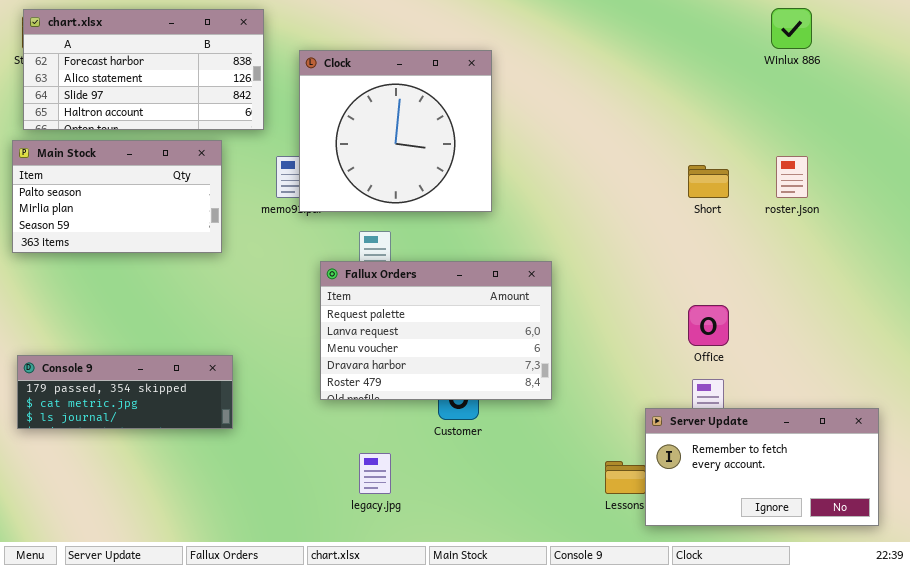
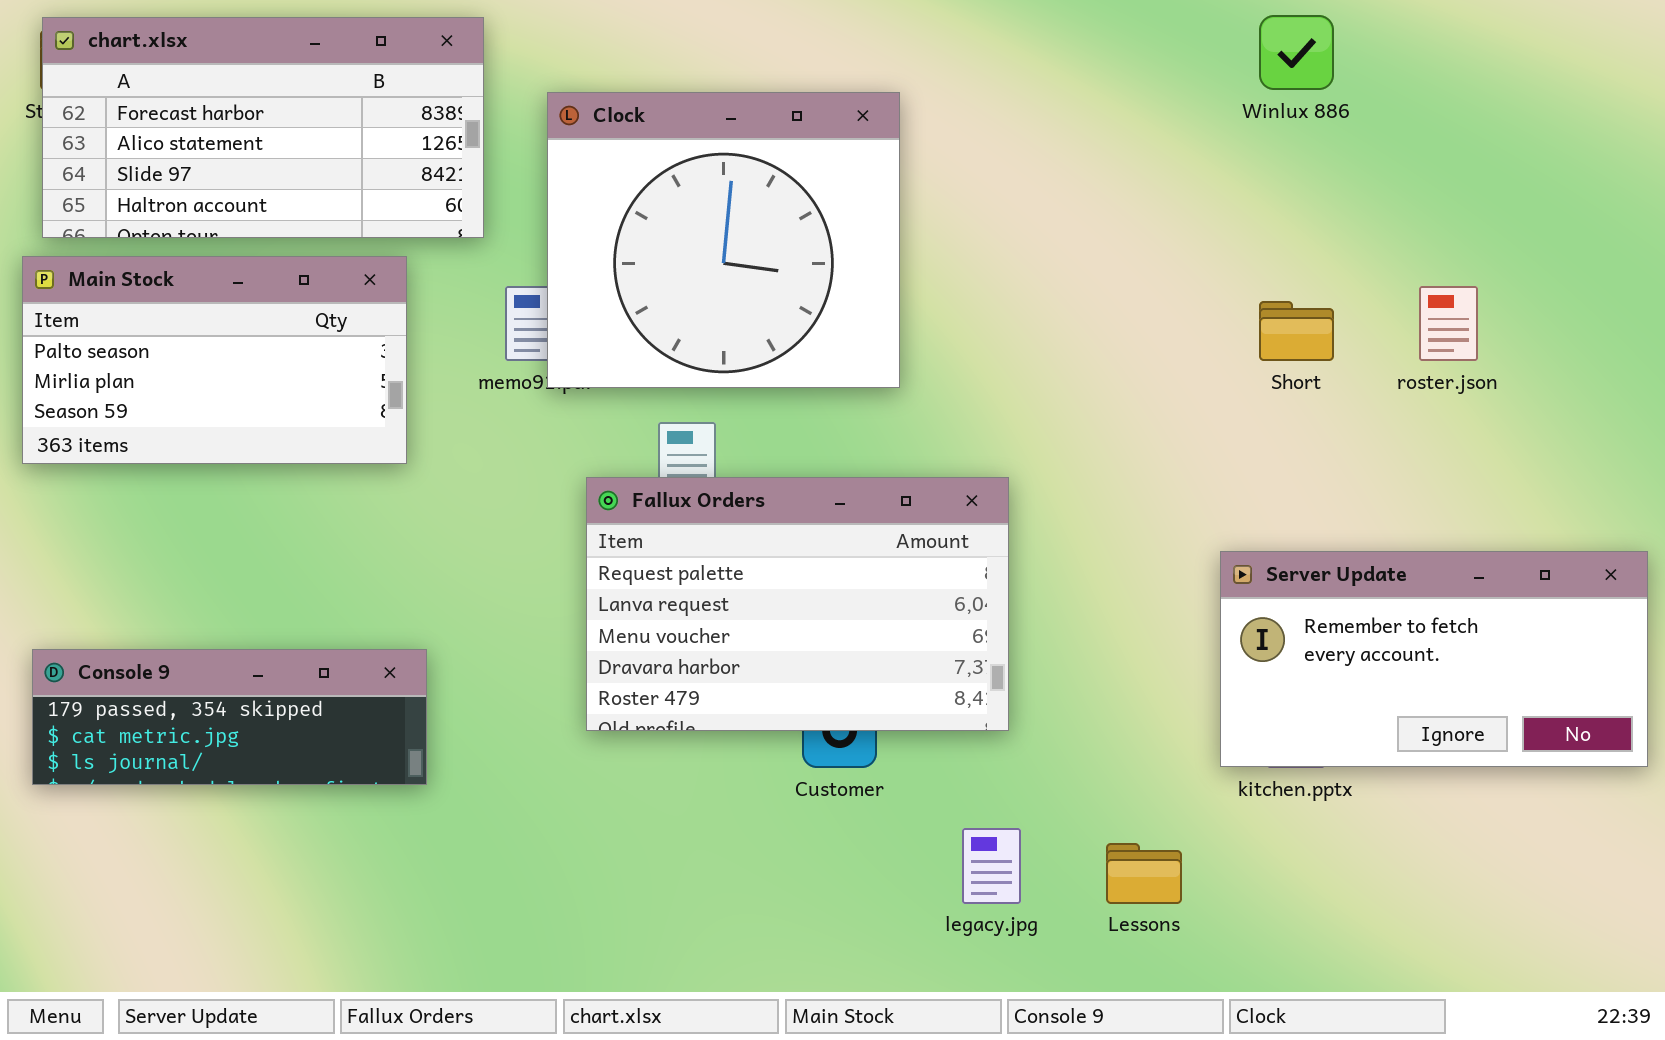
Winlux 886: [771,8,812,49] -> [1259,15,1334,90], moved
Server Update: [645,408,879,526] -> [1220,551,1648,767], moved
legacy.jpg: [359,453,391,494] -> [962,828,1021,904], moved

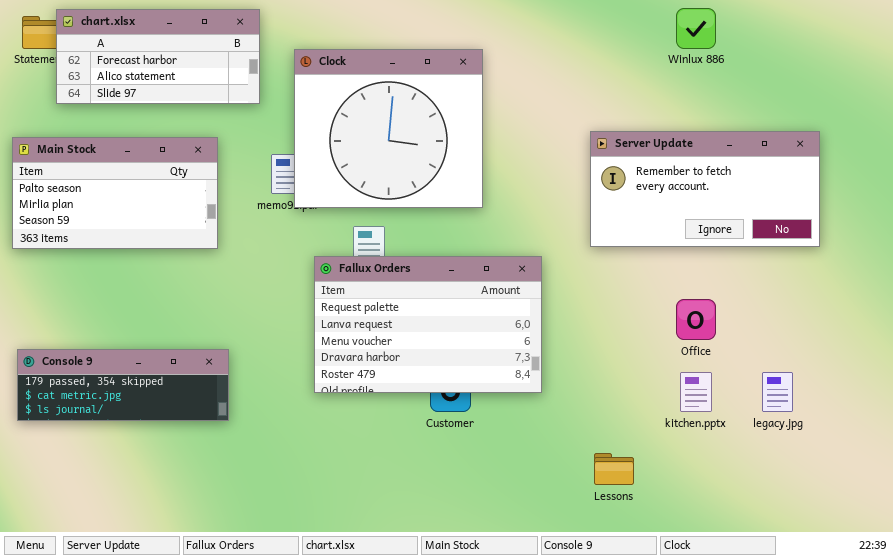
chart.xlsx: [42,17,484,238] -> [56,9,260,104], resized
Server Update: [1220,551,1648,767] -> [590,131,820,247], moved
legacy.jpg: [962,828,1021,904] -> [762,372,793,412], moved

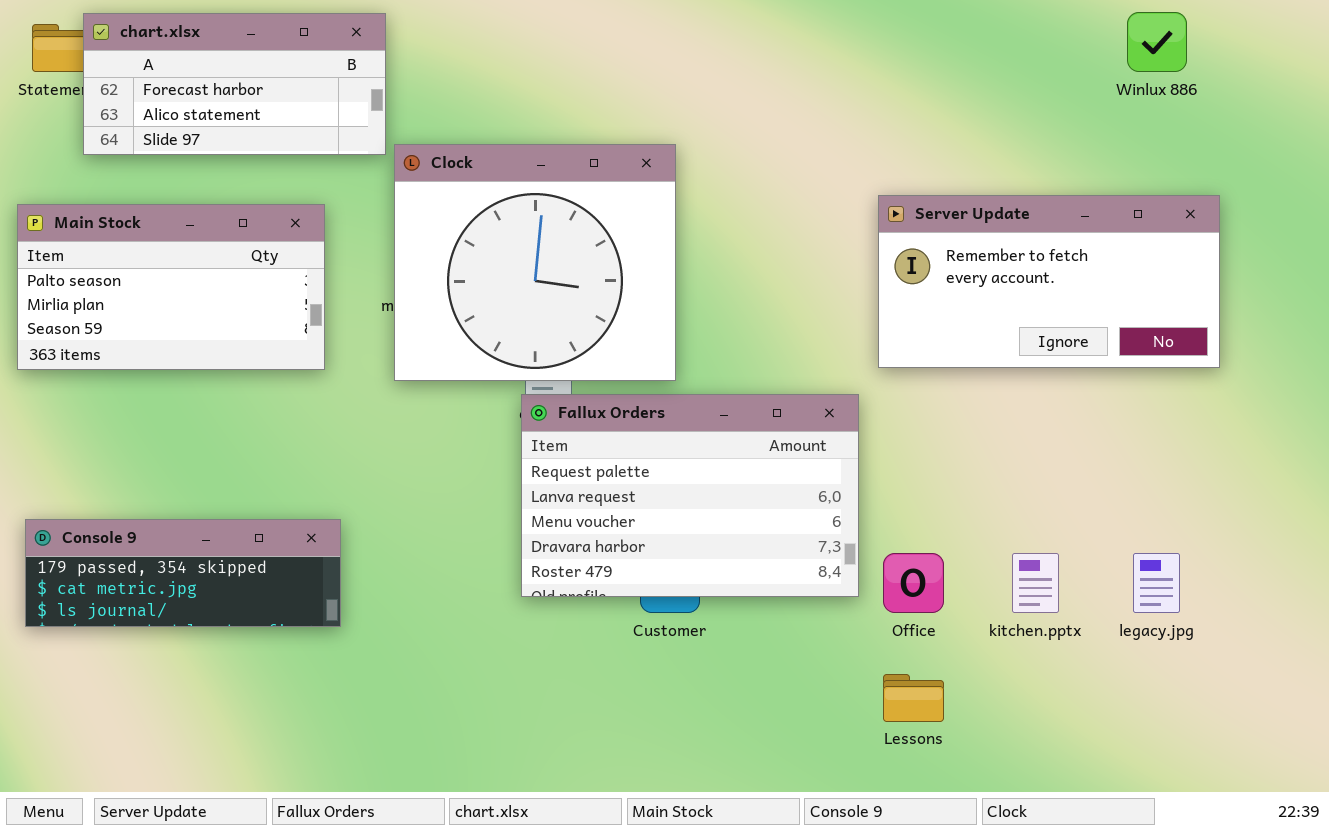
Winlux 886: [676,8,716,49] -> [1127,12,1187,72], moved
Clock: [294,49,483,208] -> [394,144,676,381], moved
Fallux Orders: [314,256,542,393] -> [521,394,859,597], moved
Office: [676,299,716,340] -> [883,553,944,613], moved

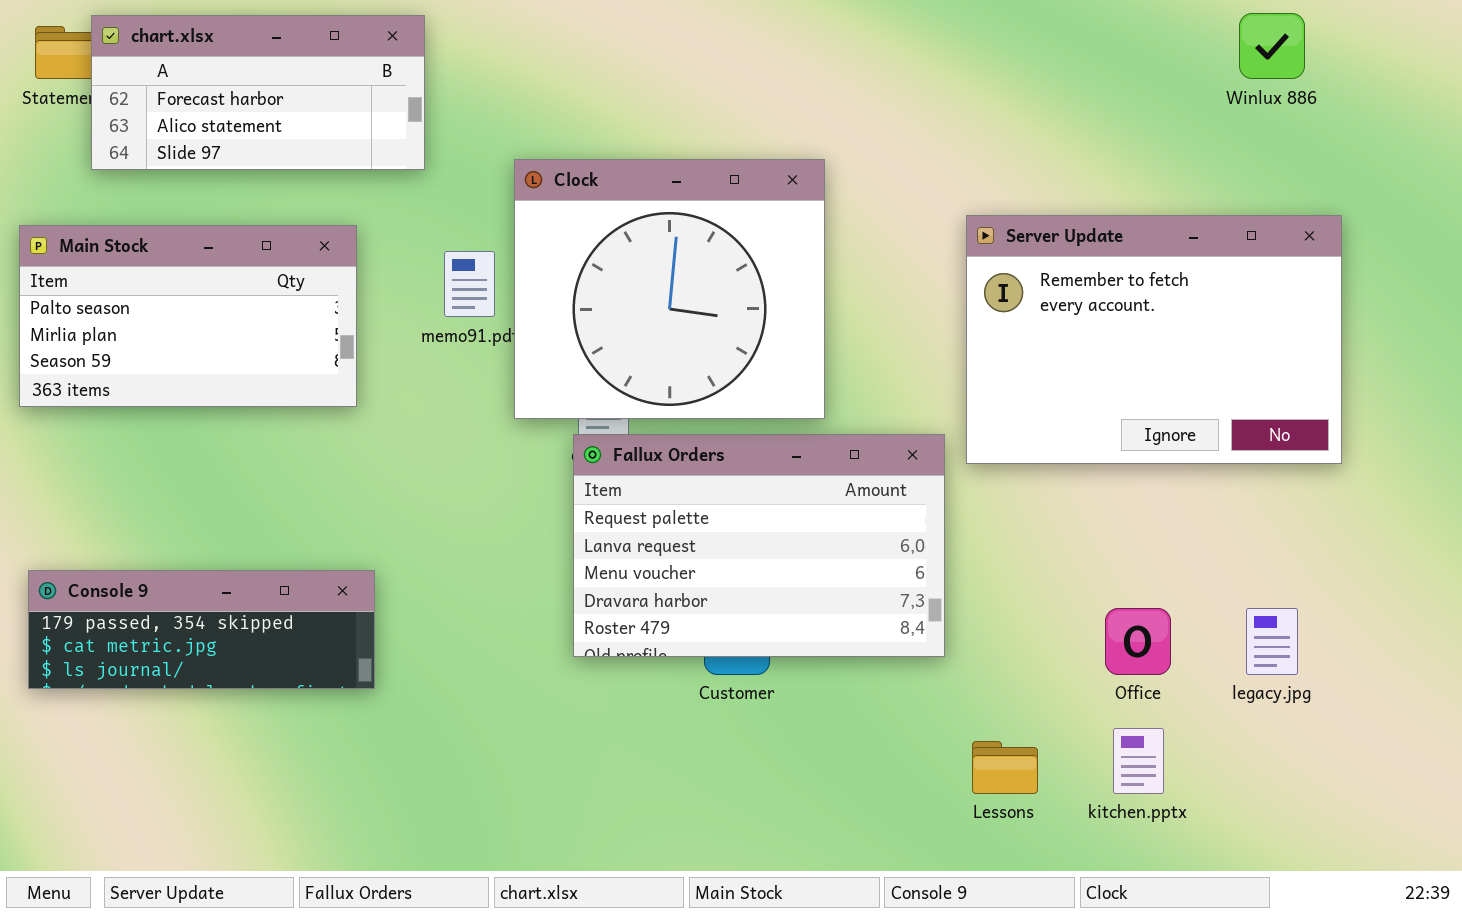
Clock: [394,144,676,381] -> [514,159,825,419], moved
Server Update: [878,195,1220,368] -> [966,215,1342,464], resized
Office: [883,553,944,613] -> [1105,608,1171,675], moved
kitchen.pptx: [1012,553,1059,613] -> [1113,728,1164,794], moved

